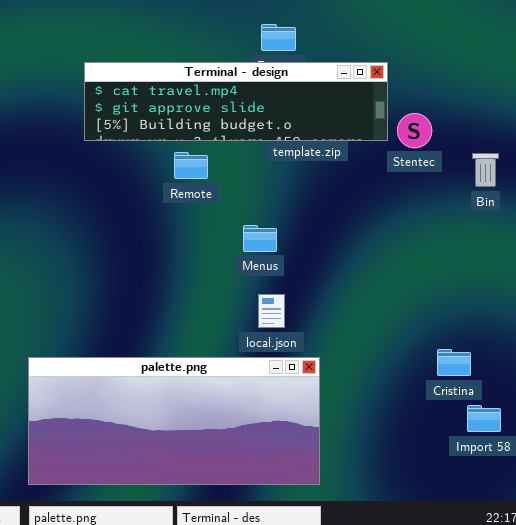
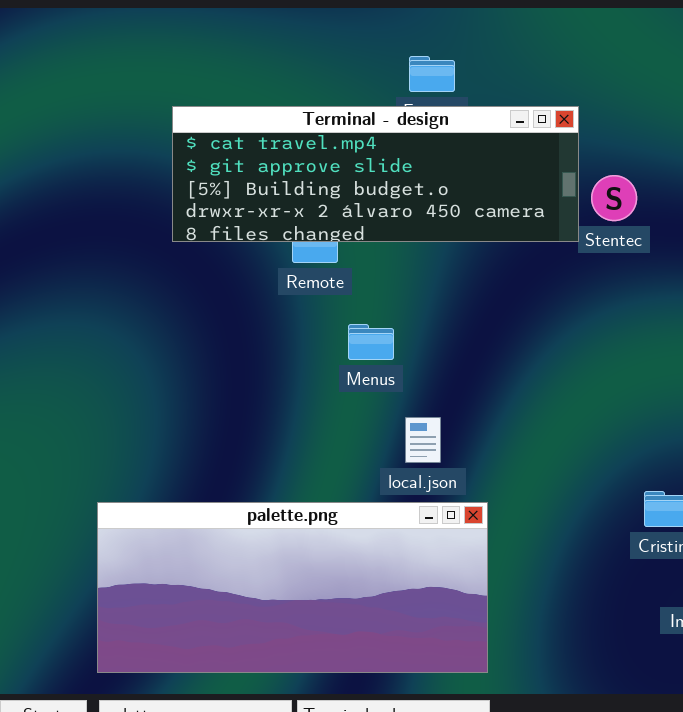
Terminal - design: [84,62,388,141] -> [172,106,579,242], resized
Menus: [243,225,277,252] -> [348,324,394,360], moved

